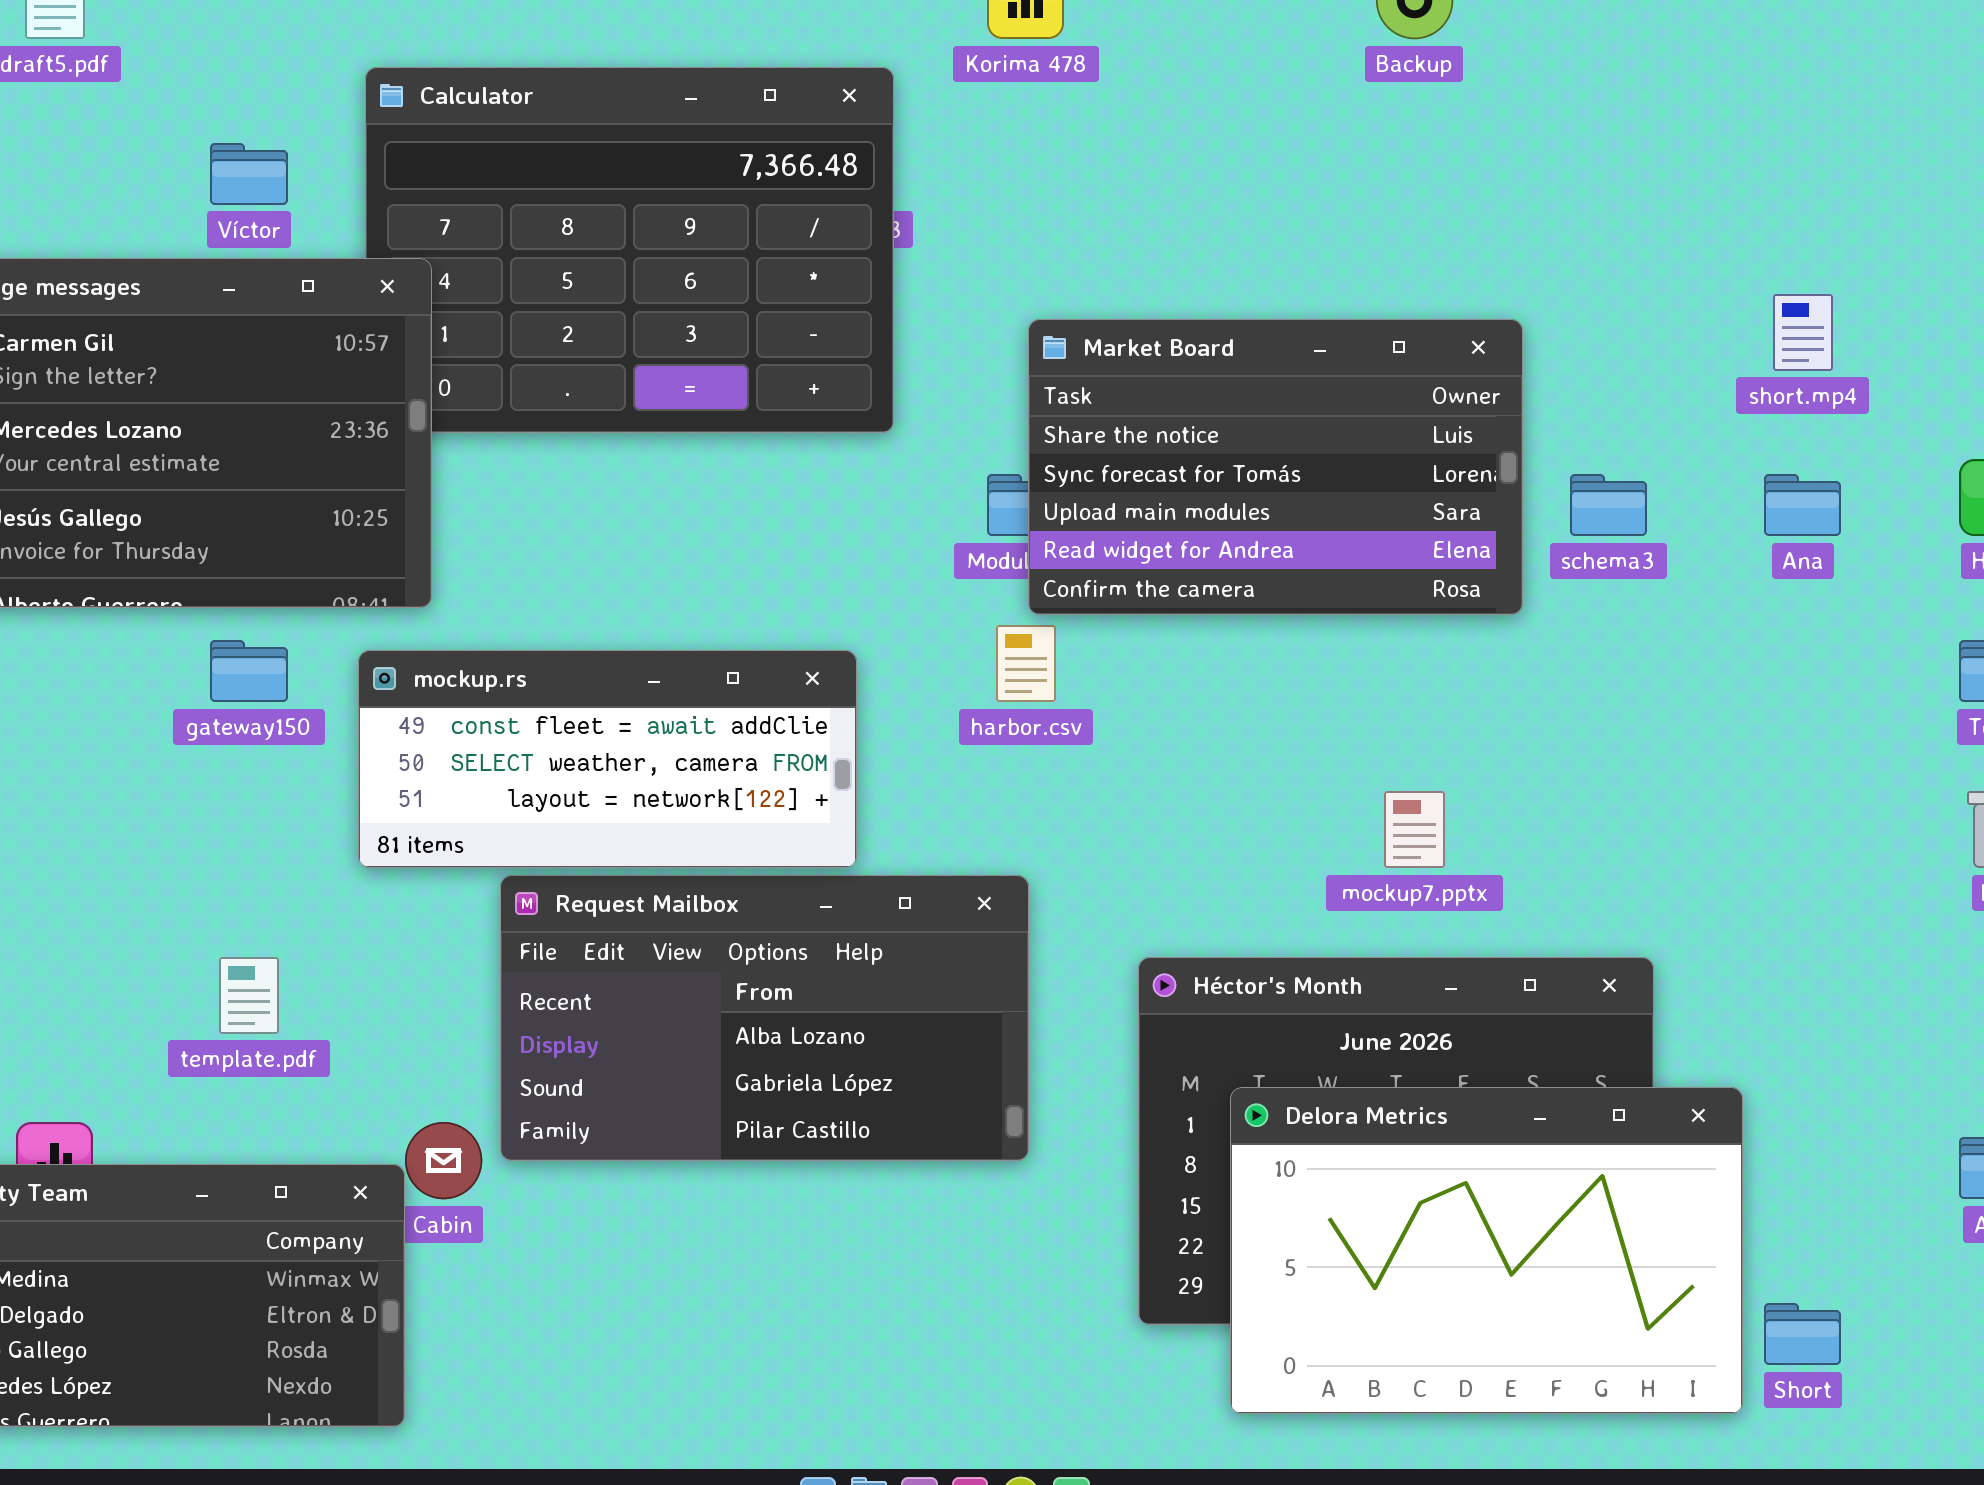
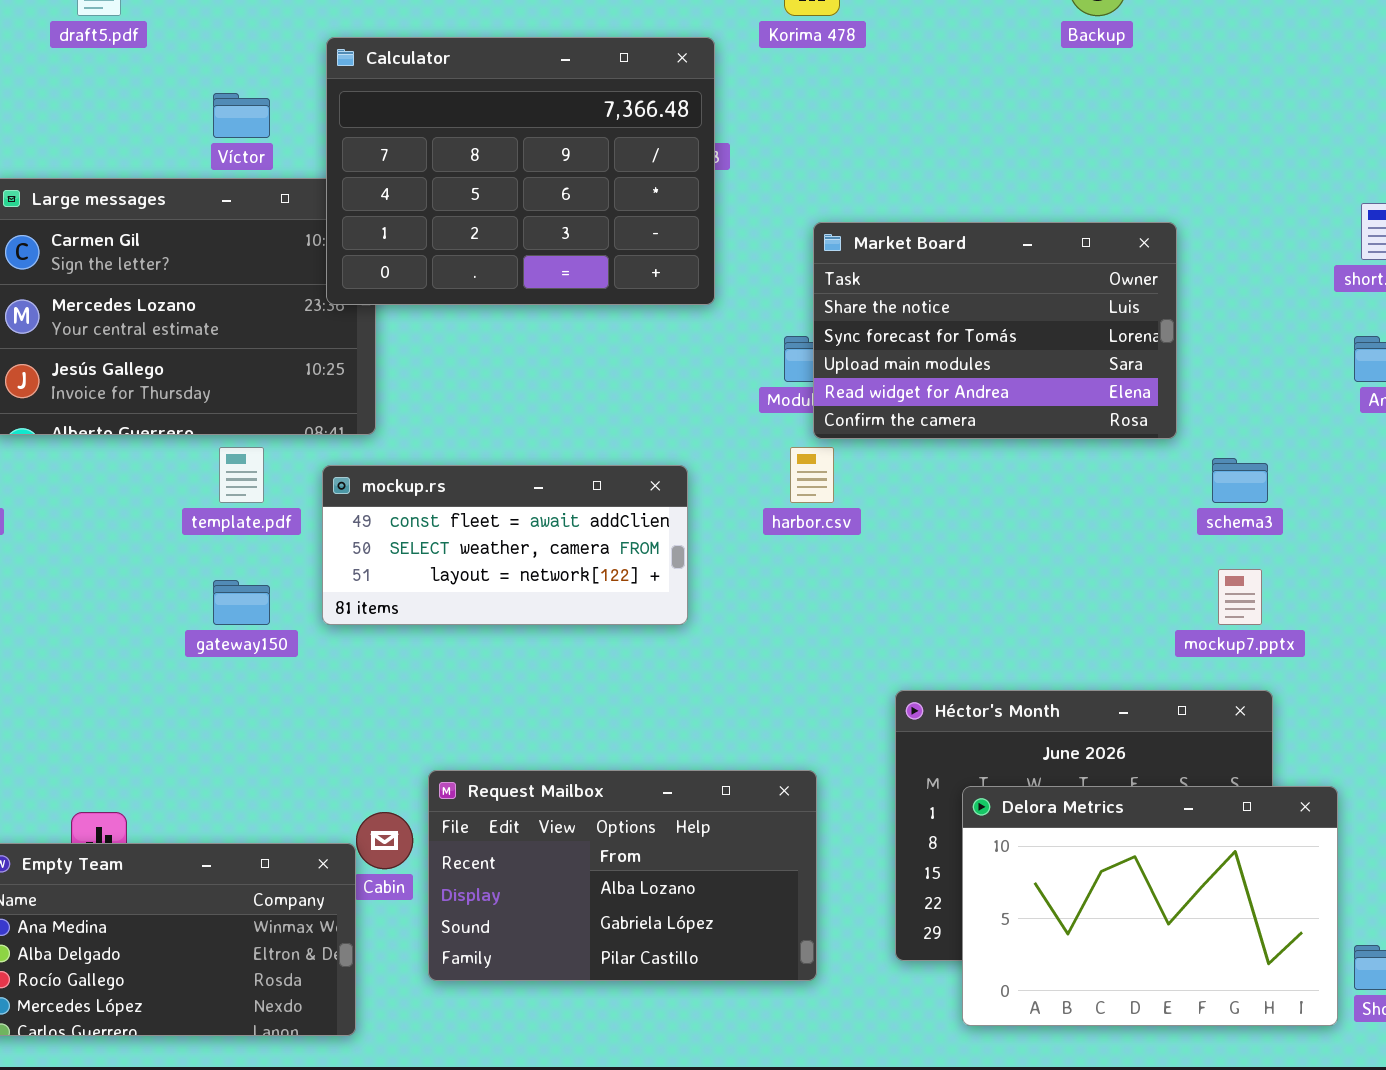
Calculator: [365,67,894,433] -> [326,37,715,305], raised
schema3: [1570,474,1647,536] -> [1212,458,1268,503], moved
gateway150: [210,640,288,702] -> [213,580,270,625], moved
mockup7.pptx: [1384,791,1445,868] -> [1218,569,1262,625], moved
Request Mailbox: [500,875,1029,1161] -> [428,770,817,981], moved
template.pdf: [219,957,279,1034] -> [219,447,264,503], moved

